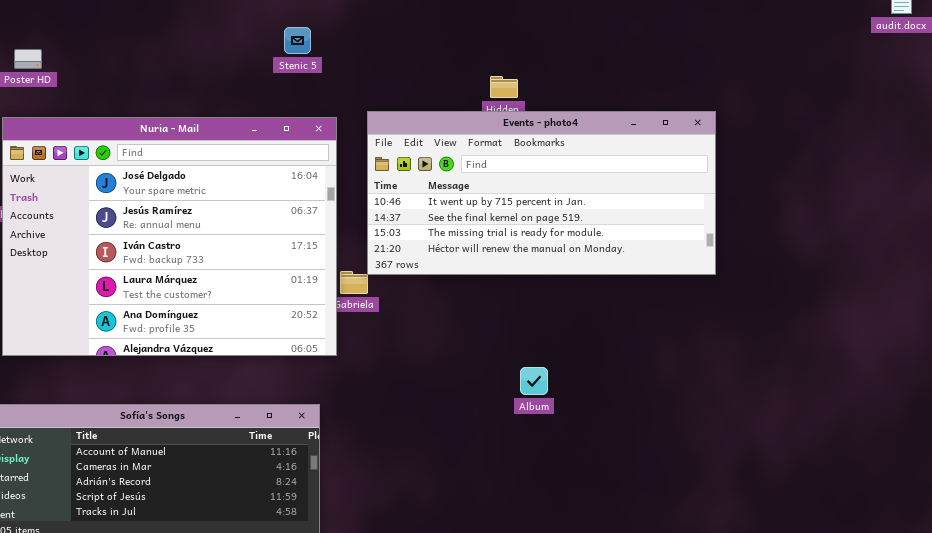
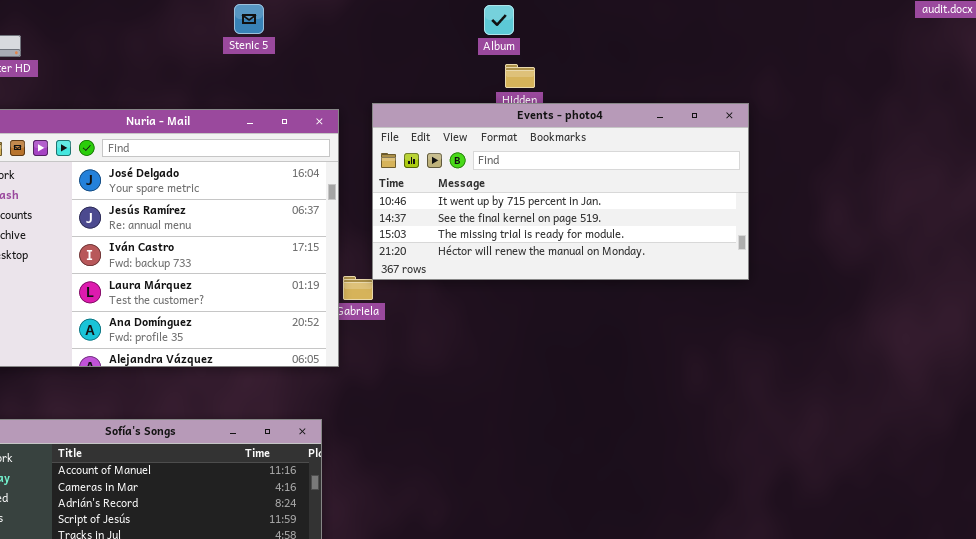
Stenic 5: [284,27,311,54] -> [234,4,264,34], moved
Album: [520,367,548,395] -> [484,5,514,35], moved

